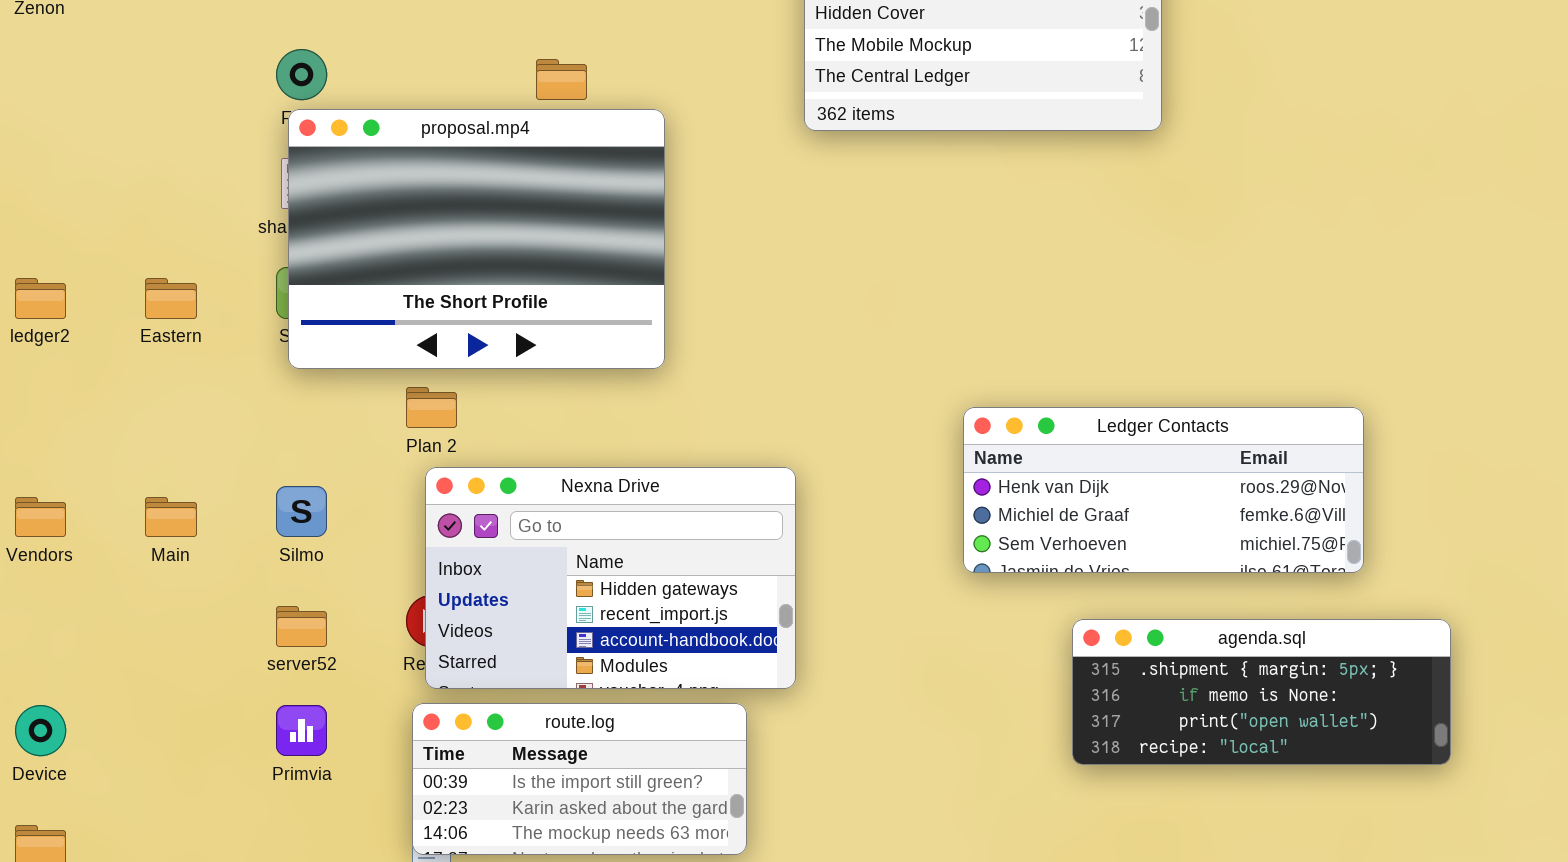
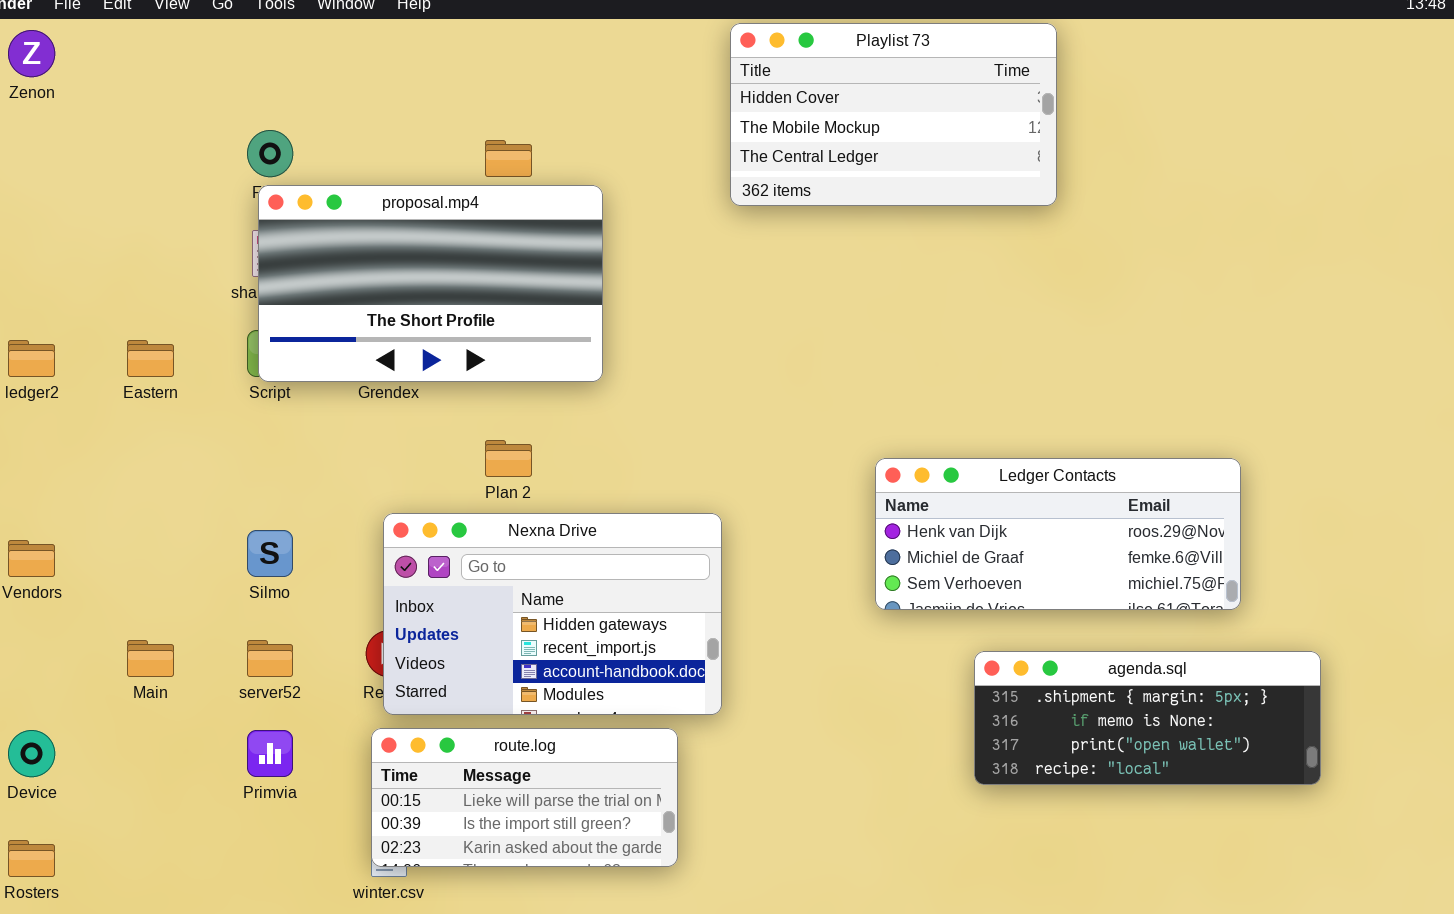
proposal.mp4: [288,109,665,369] -> [258,185,603,382], resized
Plan 2: [406,387,457,428] -> [485,440,532,477], moved
Main: [145,497,197,537] -> [127,640,174,677], moved
route.log: [412,703,747,855] -> [371,728,678,867], scrolled up 1 row

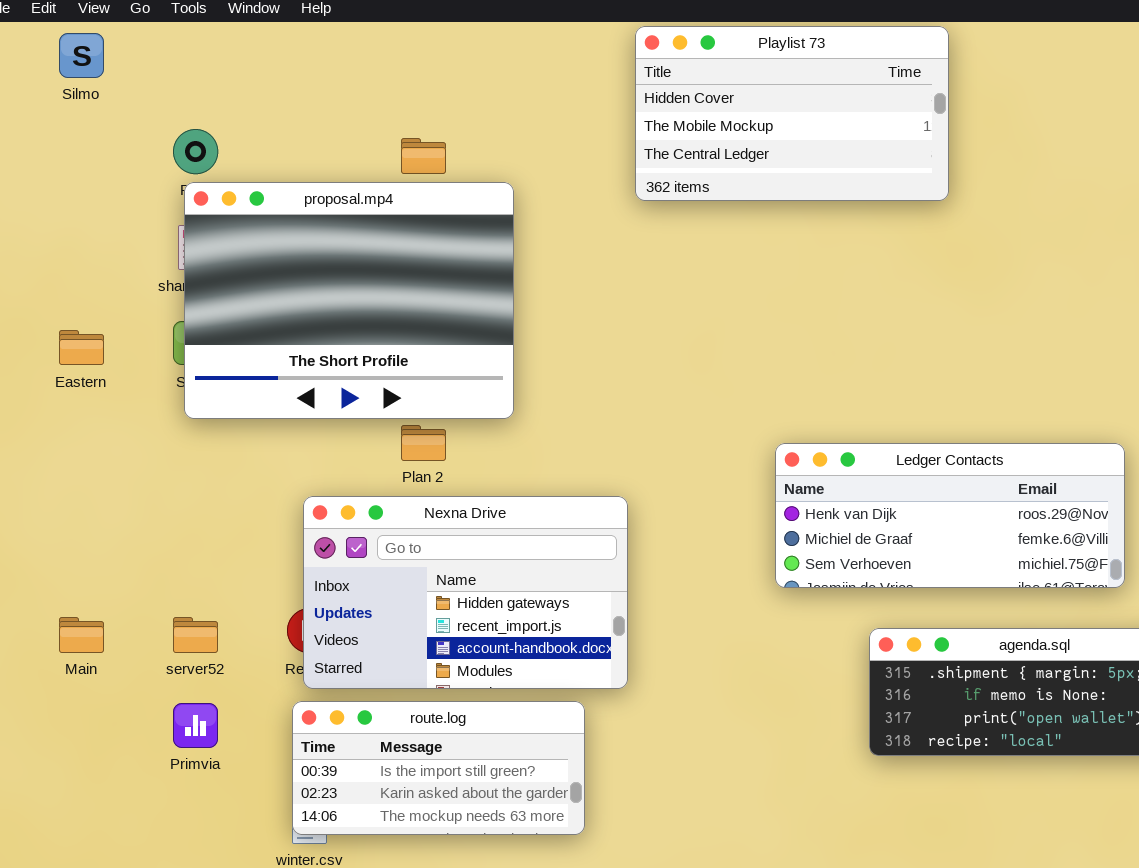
proposal.mp4: [258,185,603,382] -> [184,182,514,419], resized
Silmo: [247,530,293,577] -> [59,33,104,78], moved
route.log: [371,728,678,867] -> [292,701,585,835], scrolled down 1 row

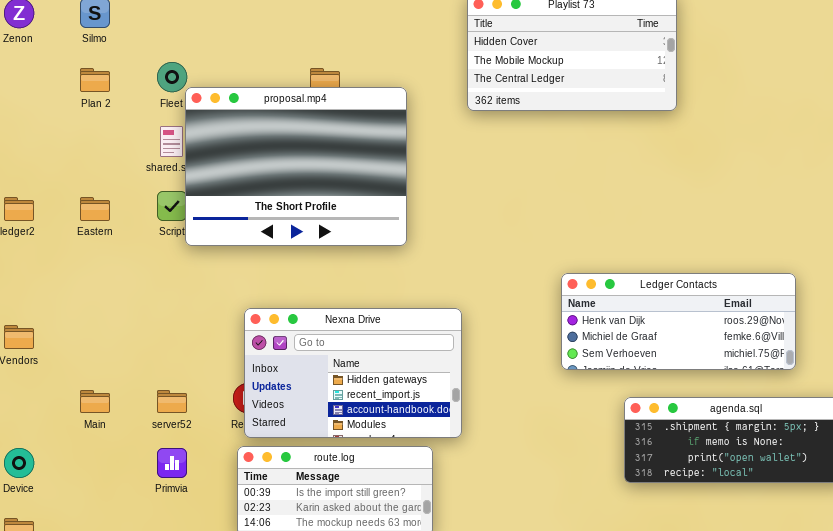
proposal.mp4: [184,182,514,419] -> [185,87,407,246], moved
Plan 2: [401,425,446,461] -> [80,68,110,92], moved

